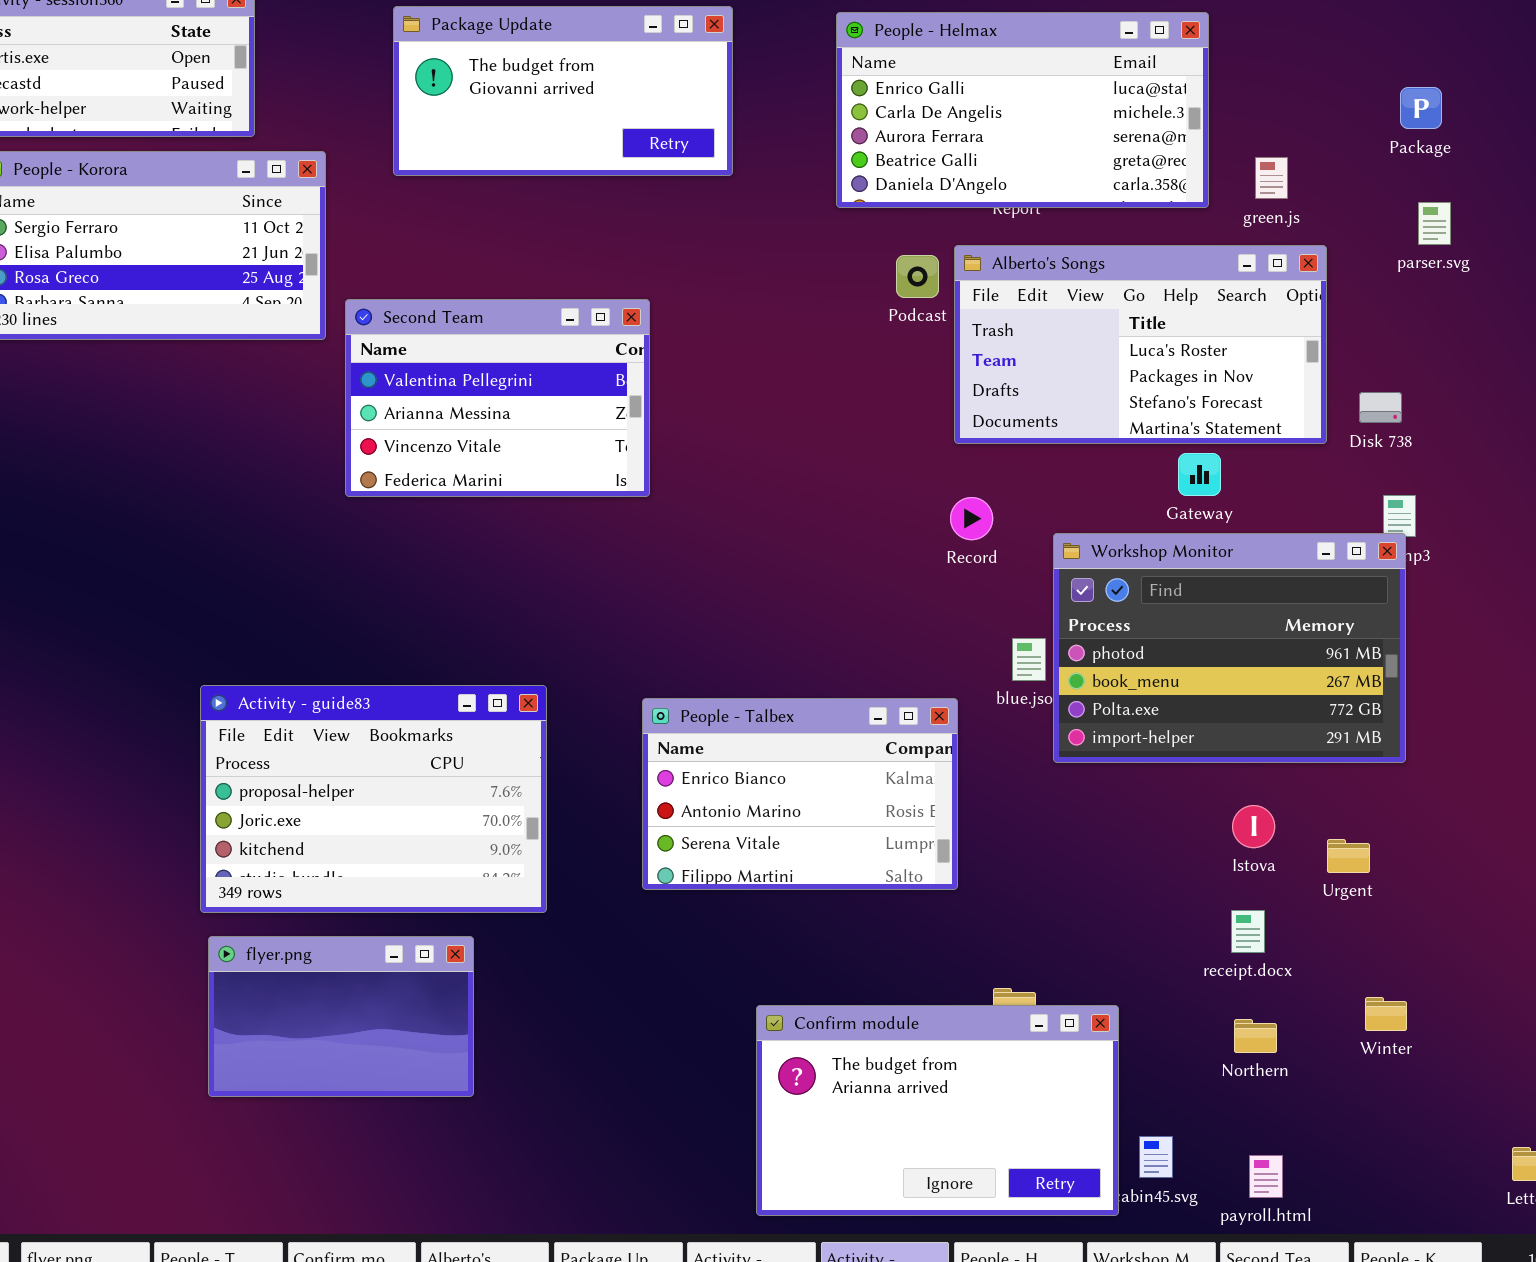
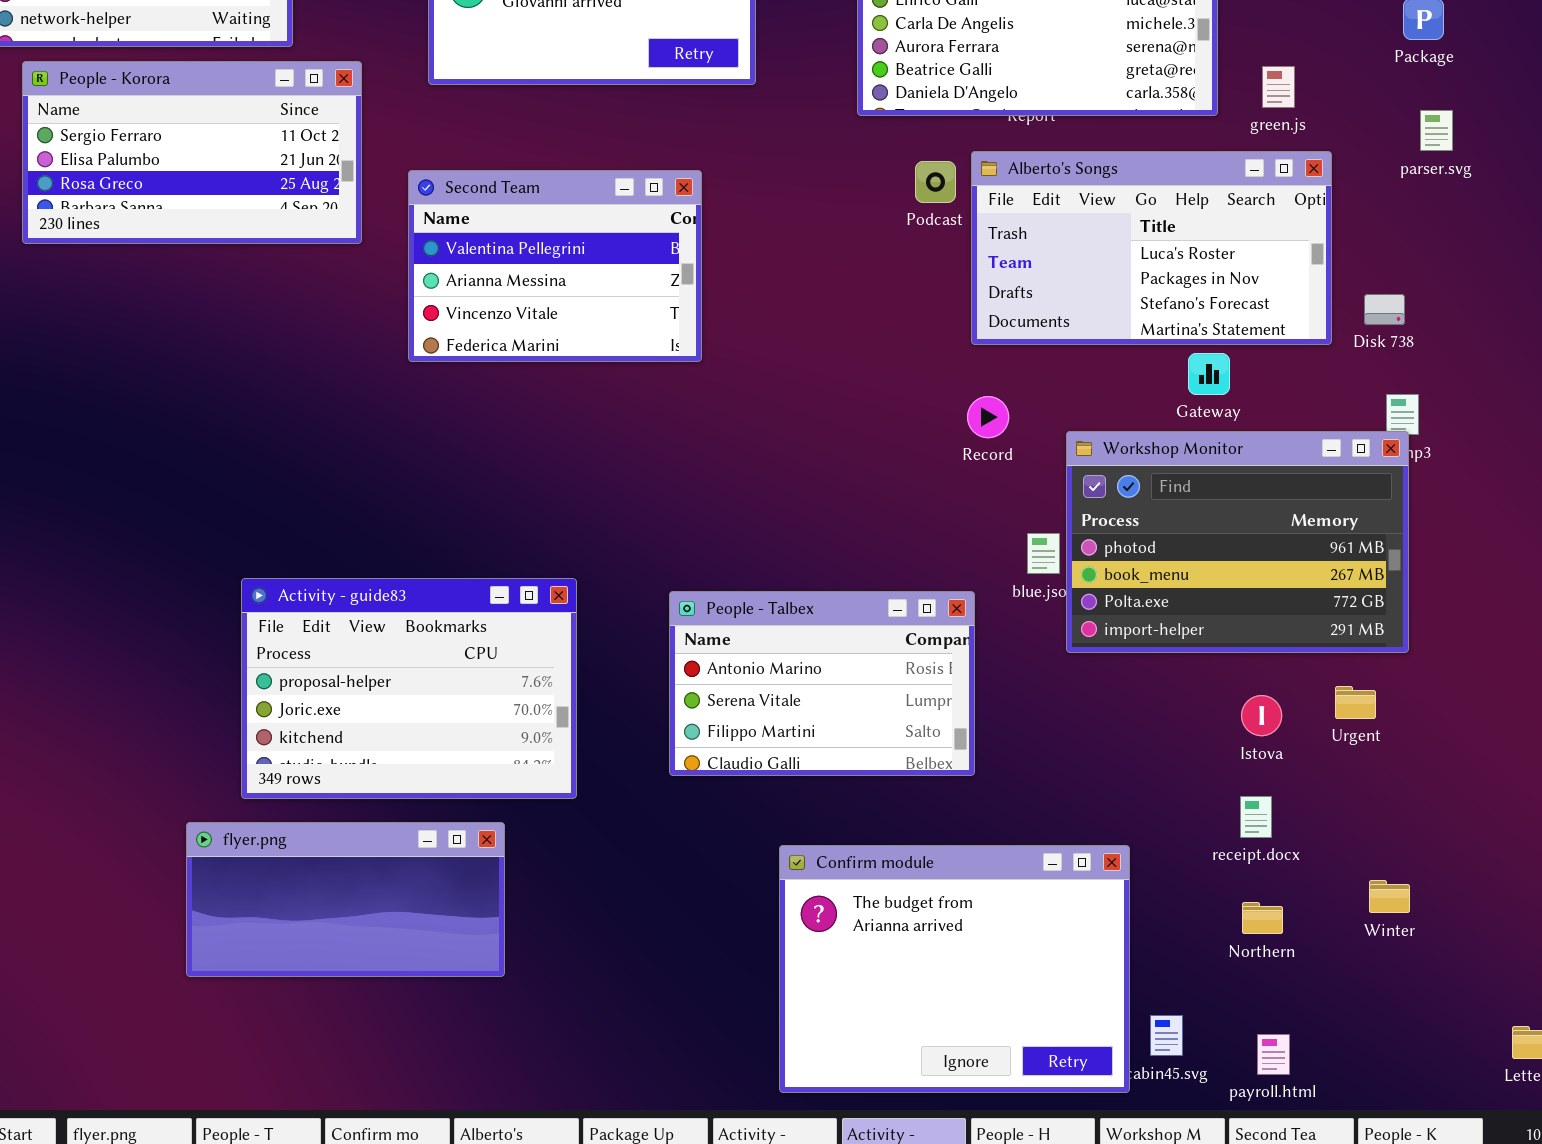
Second Team: [345,299,650,497] -> [408,170,702,362], moved
People - Talbex: [642,698,958,890] -> [669,591,975,776], scrolled down 1 row
Urgent: [1327,839,1370,873] -> [1335,686,1376,719], moved
flyer.png: [208,936,474,1097] -> [186,822,505,977], resized
Confirm module: [756,1005,1119,1216] -> [779,845,1130,1093], resized

